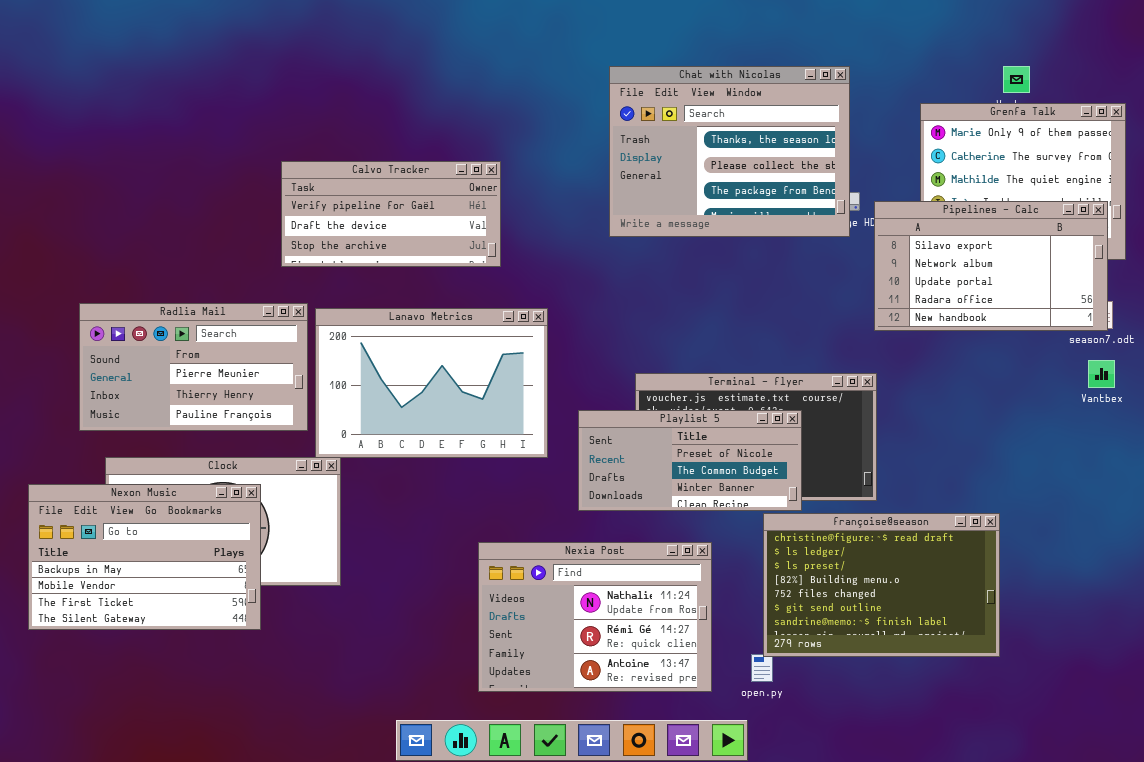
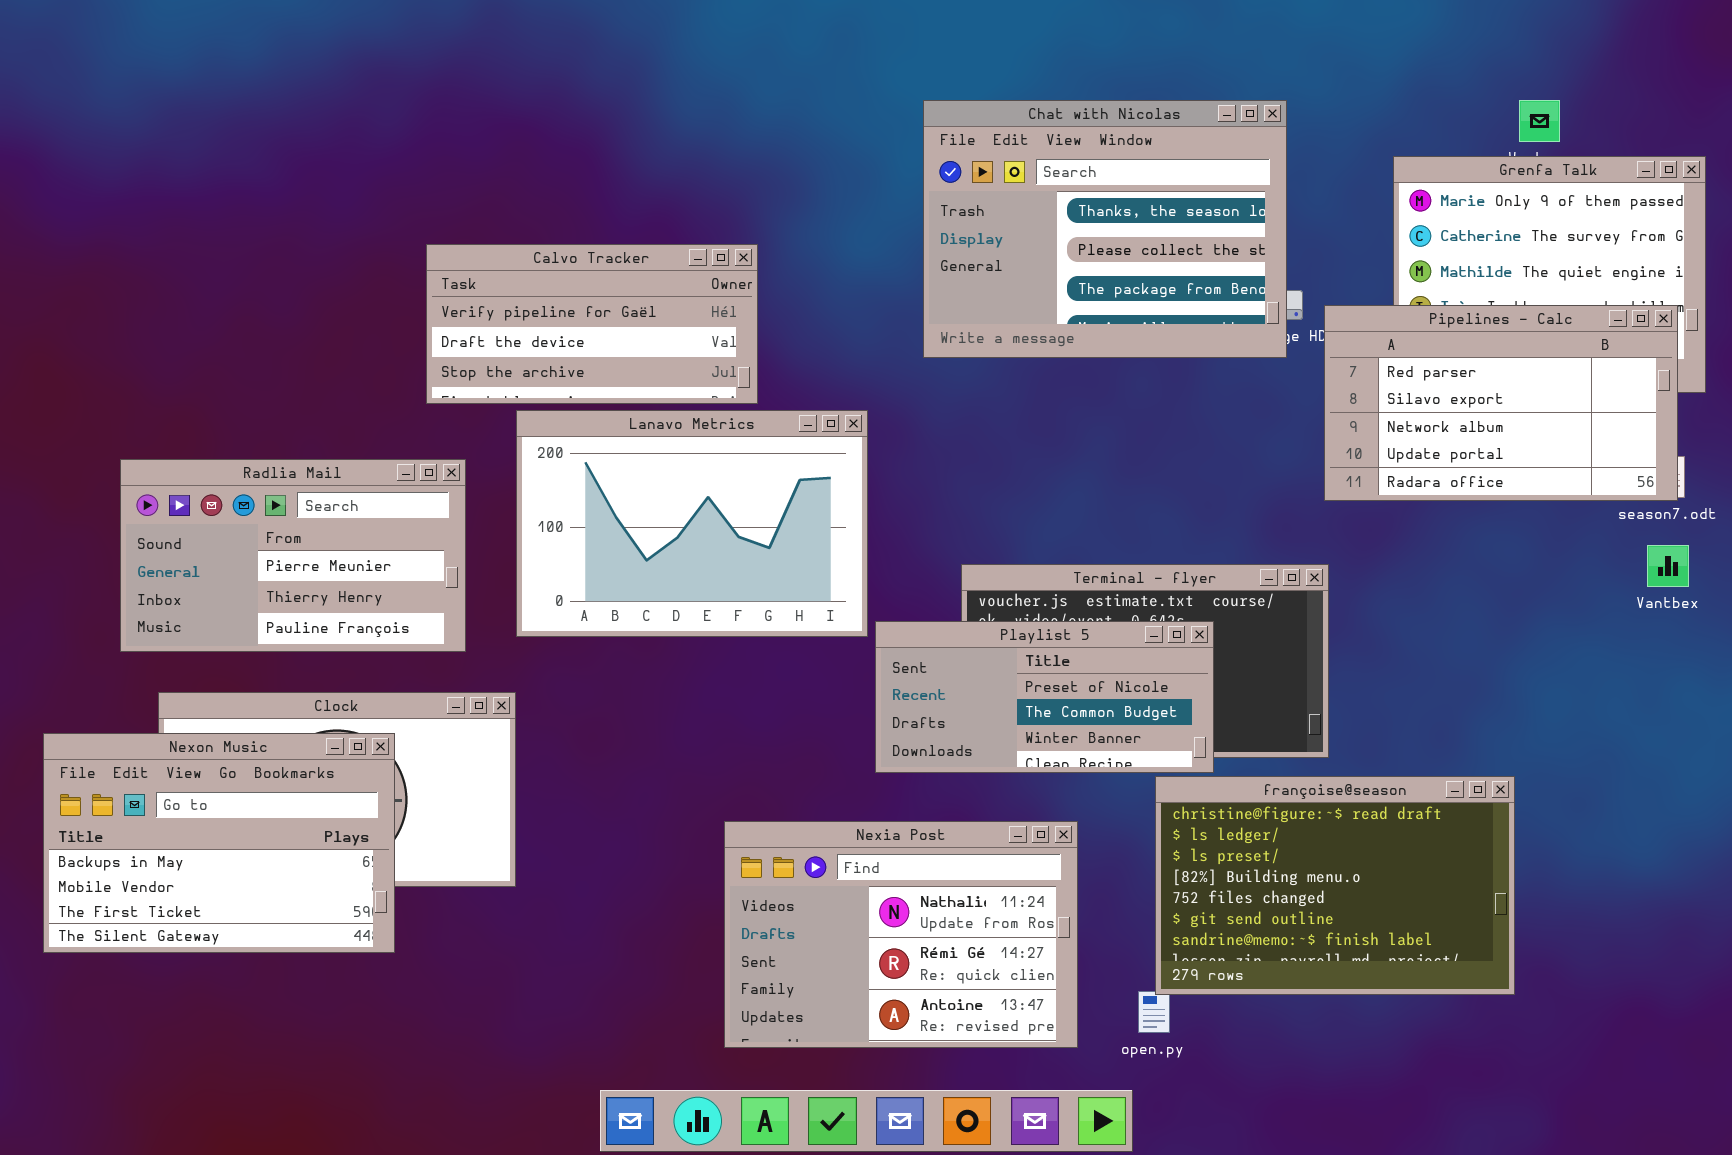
Pipelines - Calc: [874,201,1108,331] -> [1324,305,1678,501], scrolled up 1 row
Lanavo Metrics: [315,308,548,458] -> [516,410,868,637], moved

